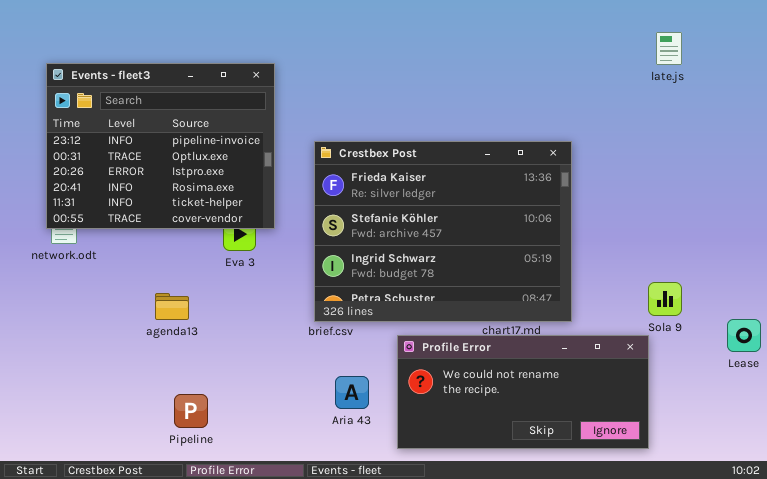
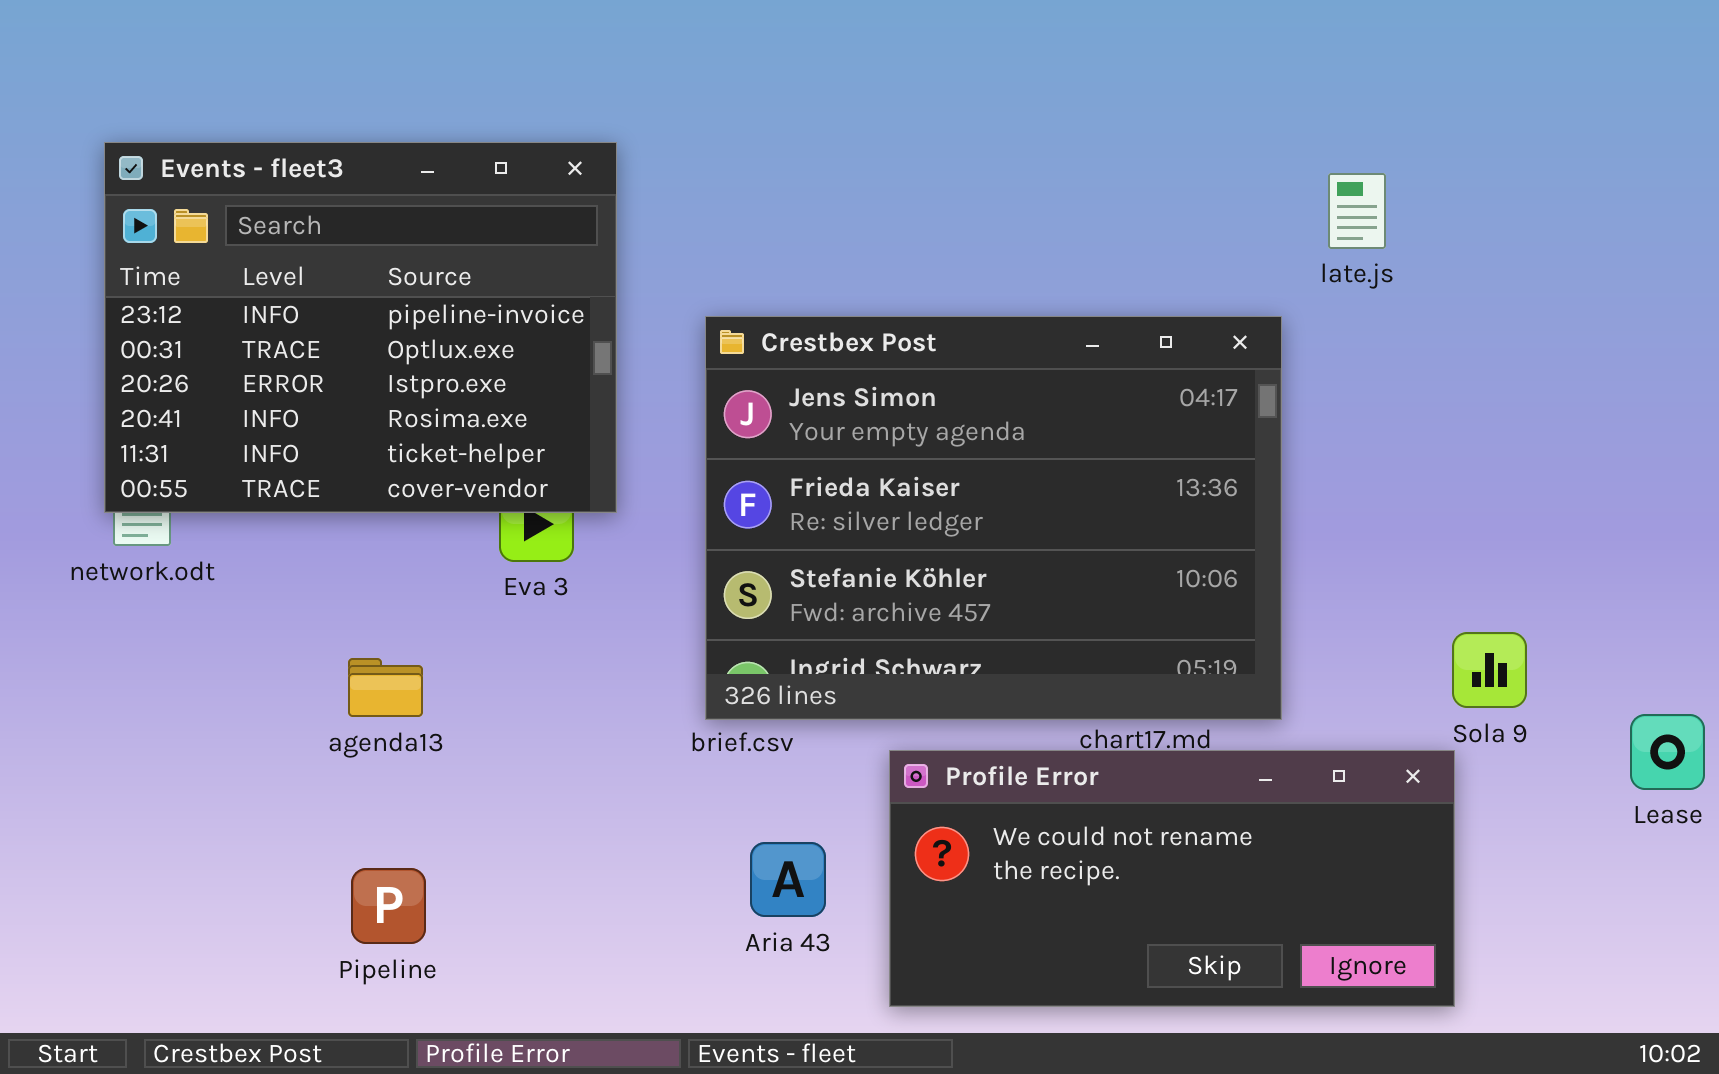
late.js: [656,32,682,65] -> [1328,173,1386,249], moved
Crestbex Post: [314,141,572,322] -> [705,316,1282,720], scrolled up 1 row
Pipeline: [174,394,208,428] -> [351,868,426,944], moved

